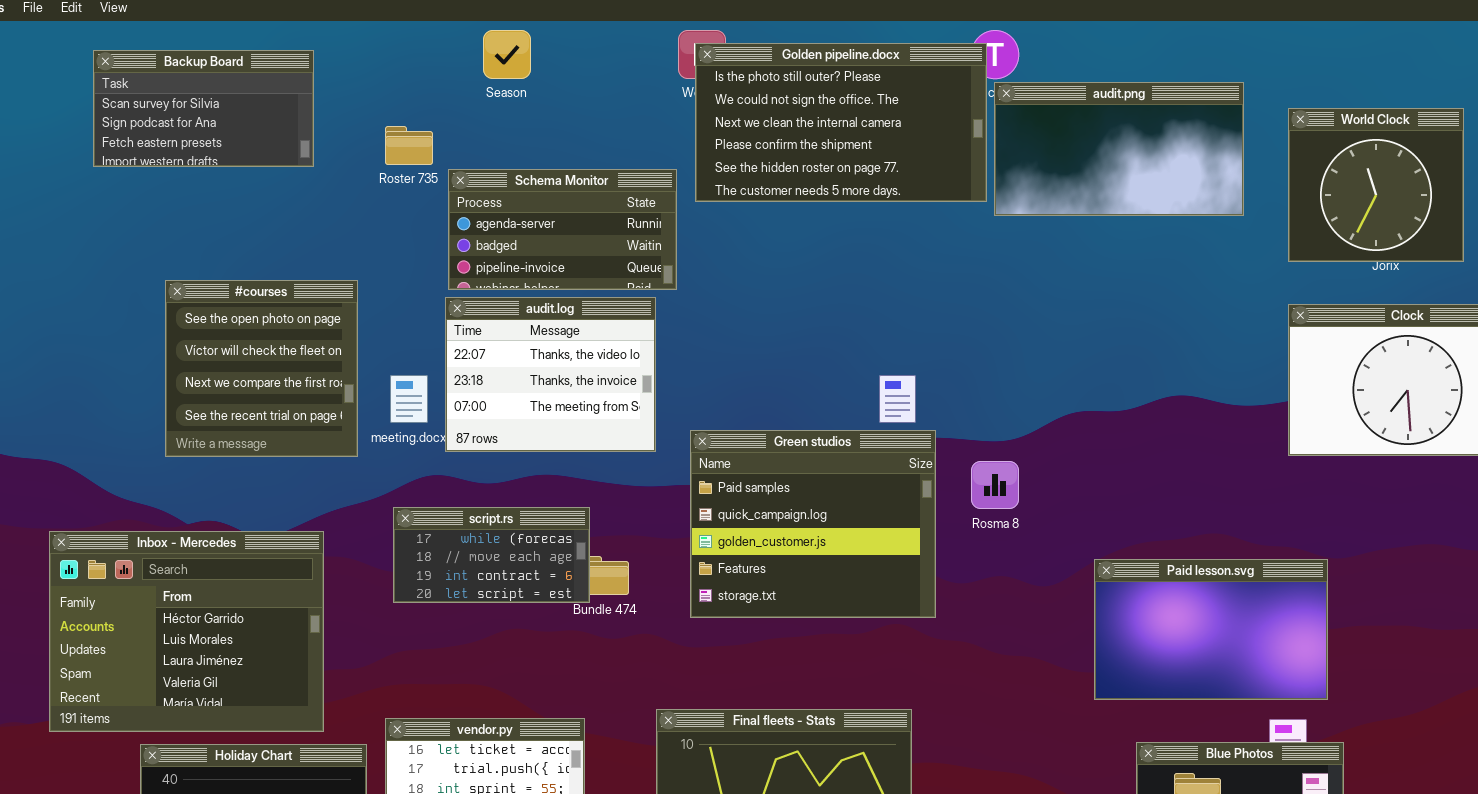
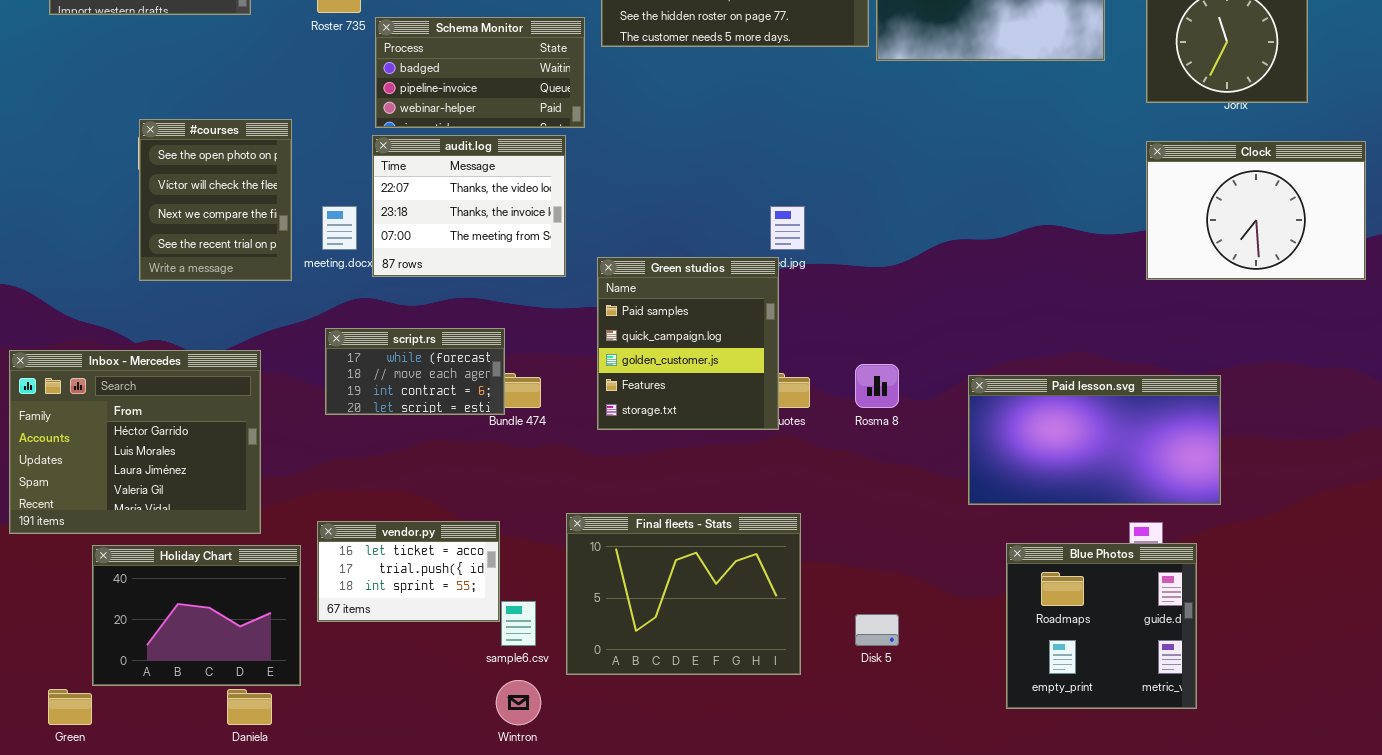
Schema Monitor: [448,169,677,290] -> [375,17,585,128], scrolled down 1 row
#courses: [165,280,358,457] -> [139,119,292,281], resized
Green studios: [690,430,936,618] -> [597,257,779,430], resized
Rosma 8: [971,461,1019,509] -> [855,364,899,408], moved
Paid lesson.svg: [1094,559,1328,700] -> [968,375,1221,505], resized

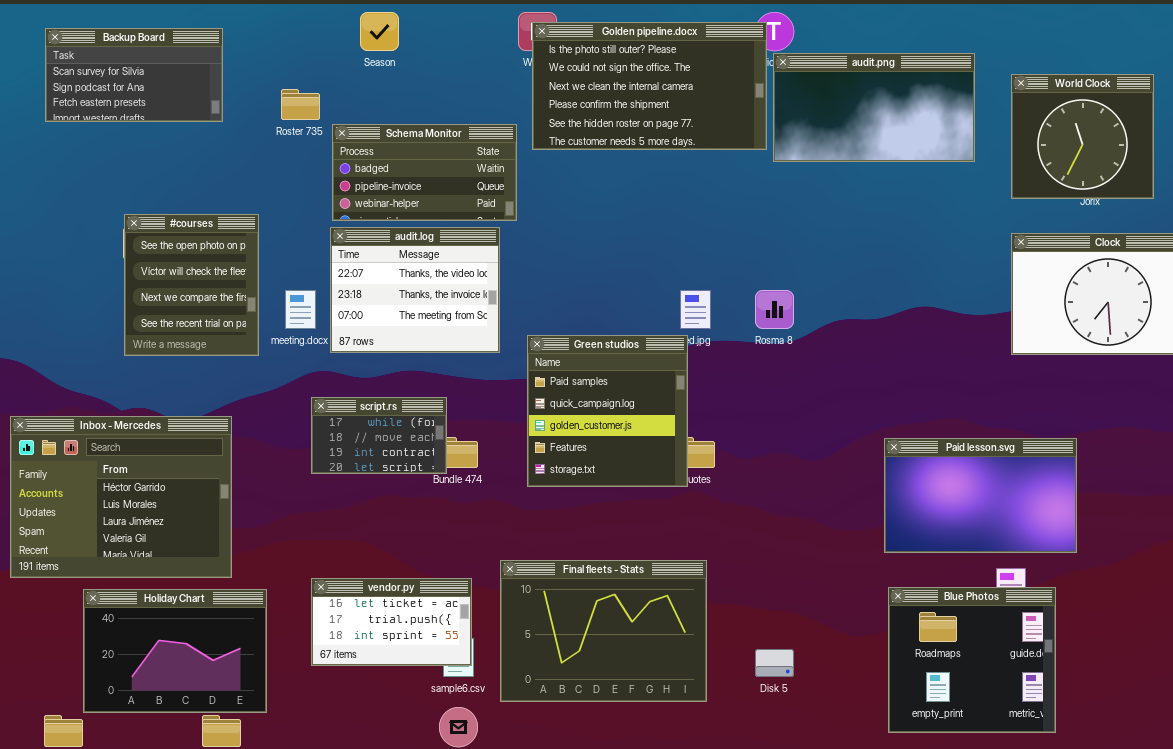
script.rs: [325,328,505,415] -> [311,397,447,474], resized
Rosma 8: [855,364,899,408] -> [755,290,794,329], moved
Paid lesson.svg: [968,375,1221,505] -> [884,438,1077,553], resized
vendor.py: [317,521,500,622] -> [311,578,472,666], moved

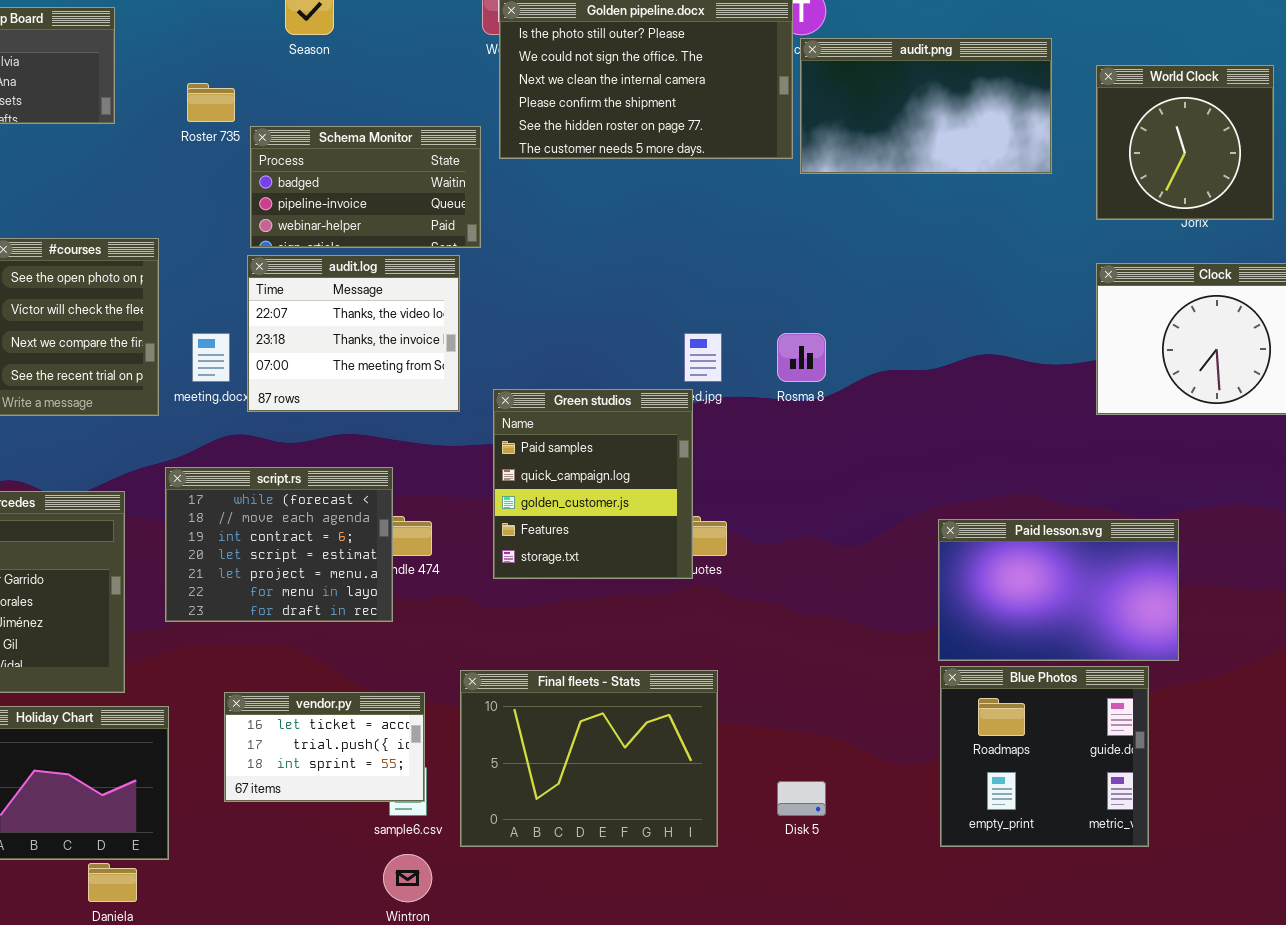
script.rs: [311,397,447,474] -> [165,467,393,622], resized
Blue Photos: [888,587,1056,733] -> [940,666,1149,847], moved

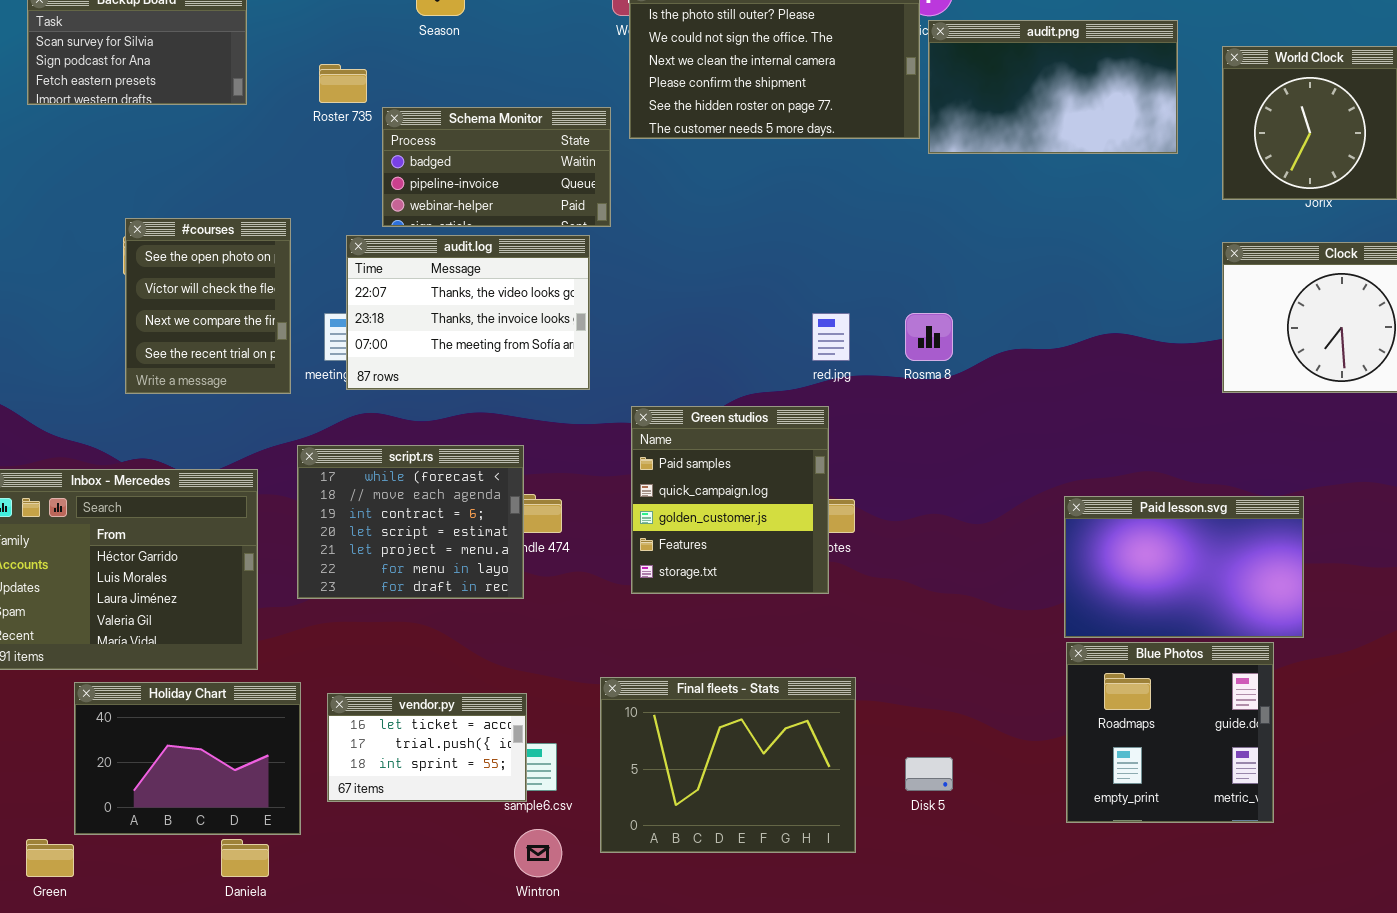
audit.log: [247,255,460,412] -> [346,235,590,390], resized
Green studios: [493,389,693,579] -> [631,406,829,594], moved
Final fleets - Stats: [460,670,718,847] -> [600,677,856,853], moved
vendor.py: [224,692,425,802] -> [327,693,527,802], moved

